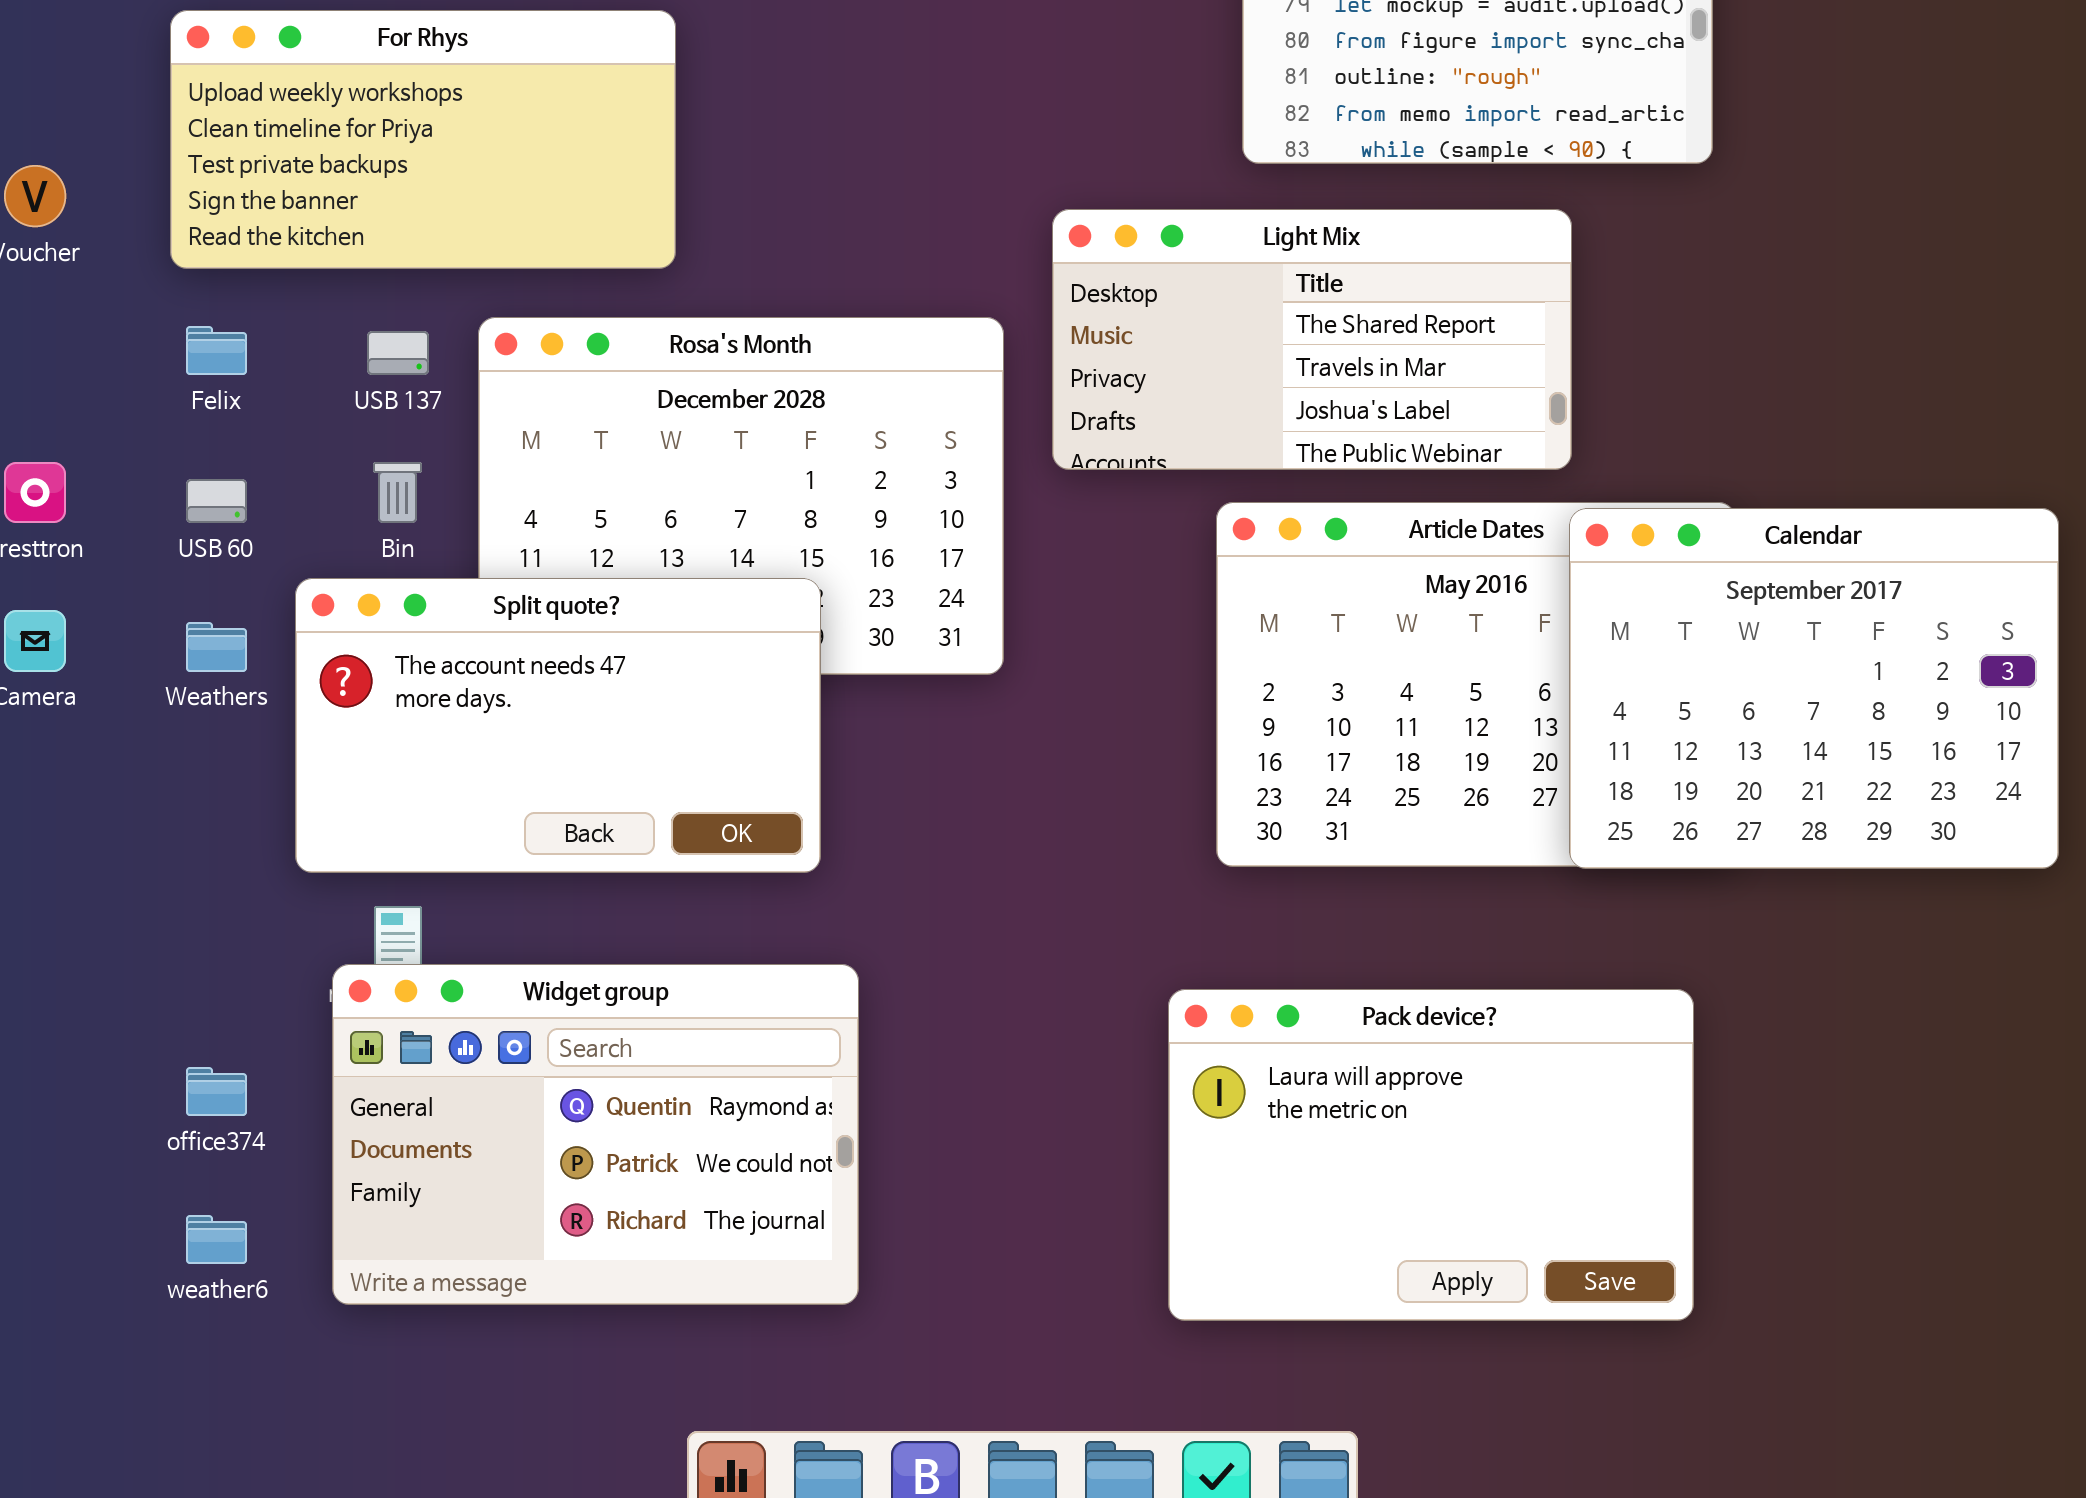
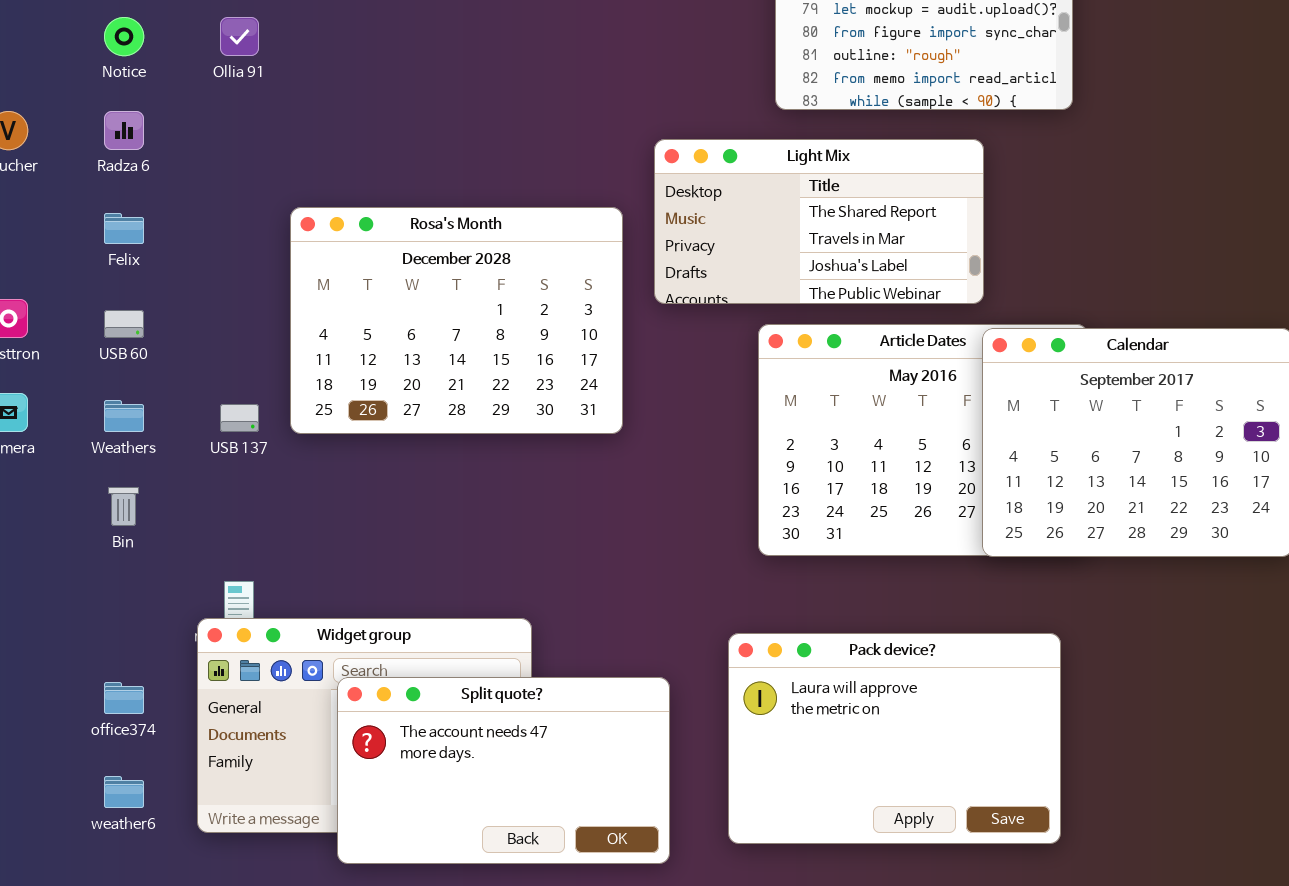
For Rhys: [170,10,676,269] -> none, closed
USB 137: [367,331,429,375] -> [220,404,259,432], moved
Bin: [373,462,422,523] -> [108,487,139,526], moved
Split quote?: [295,578,821,873] -> [337,677,670,864], moved

